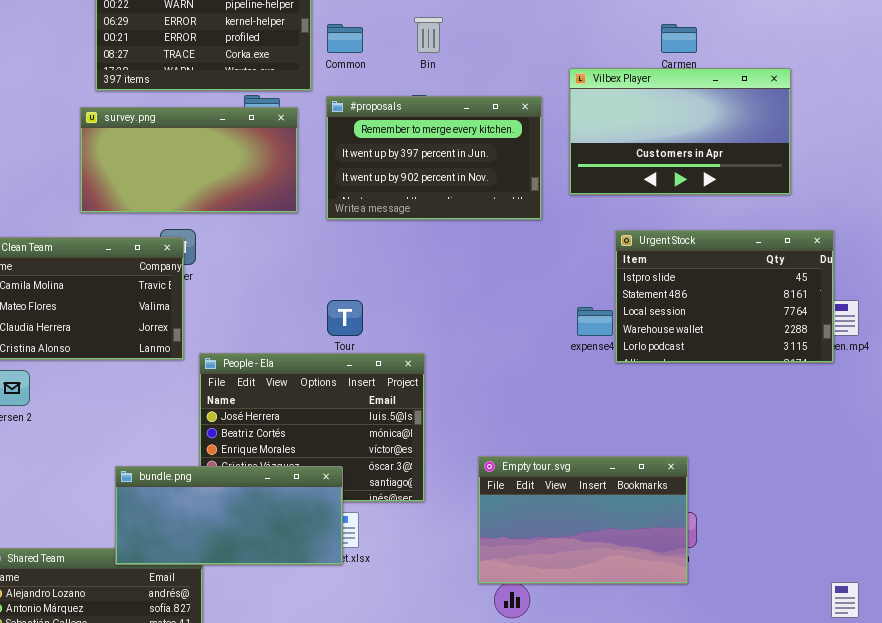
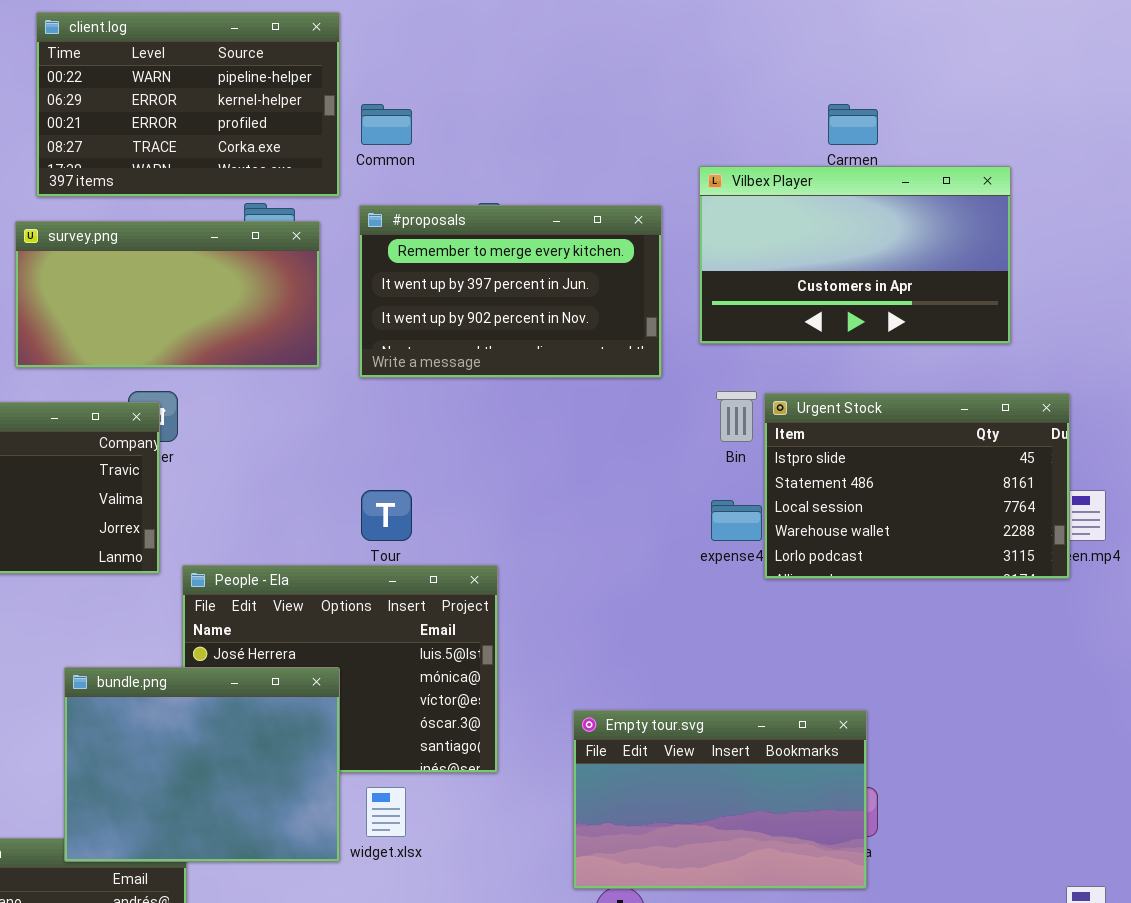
Bin: [414,17,443,53] -> [716,391,757,442], moved
bundle.png: [115,466,343,565] -> [64,667,340,862], resized

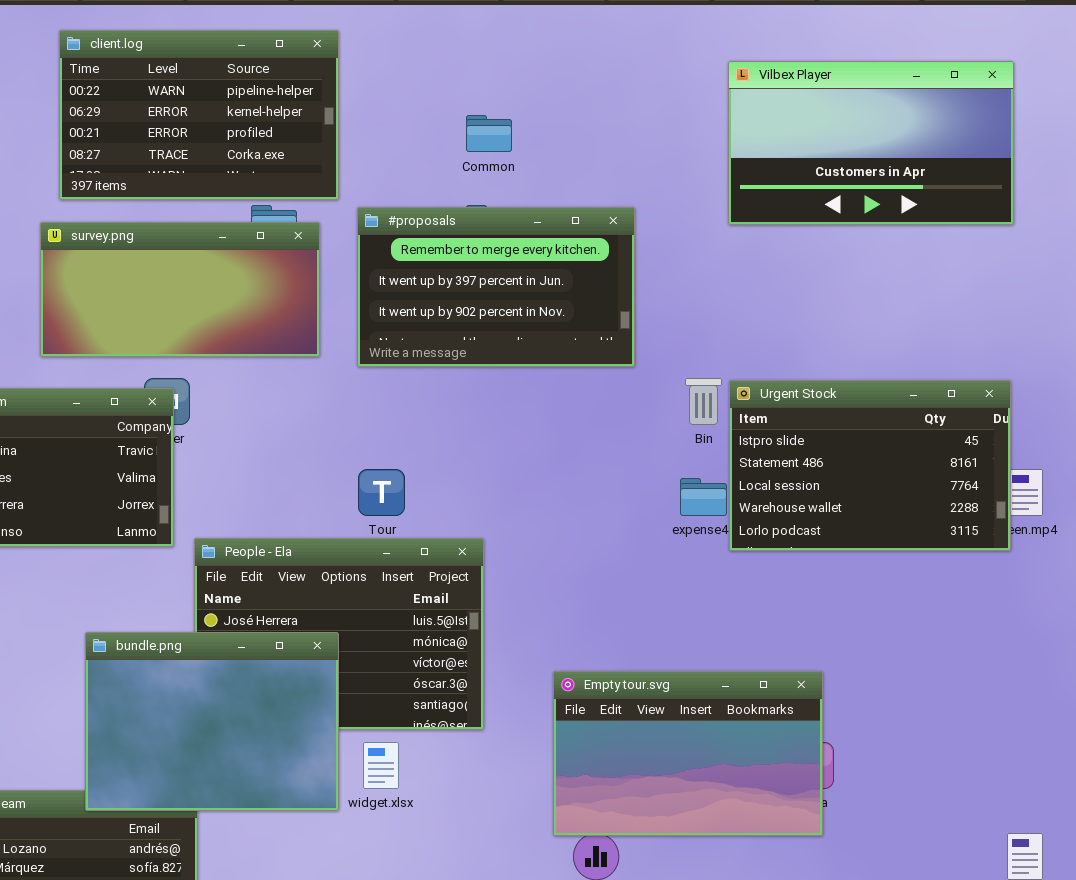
Common: [361,104,412,145] -> [466,115,512,152], moved
Vilbex Player: [699,166,1011,344] -> [728,61,1014,225], moved

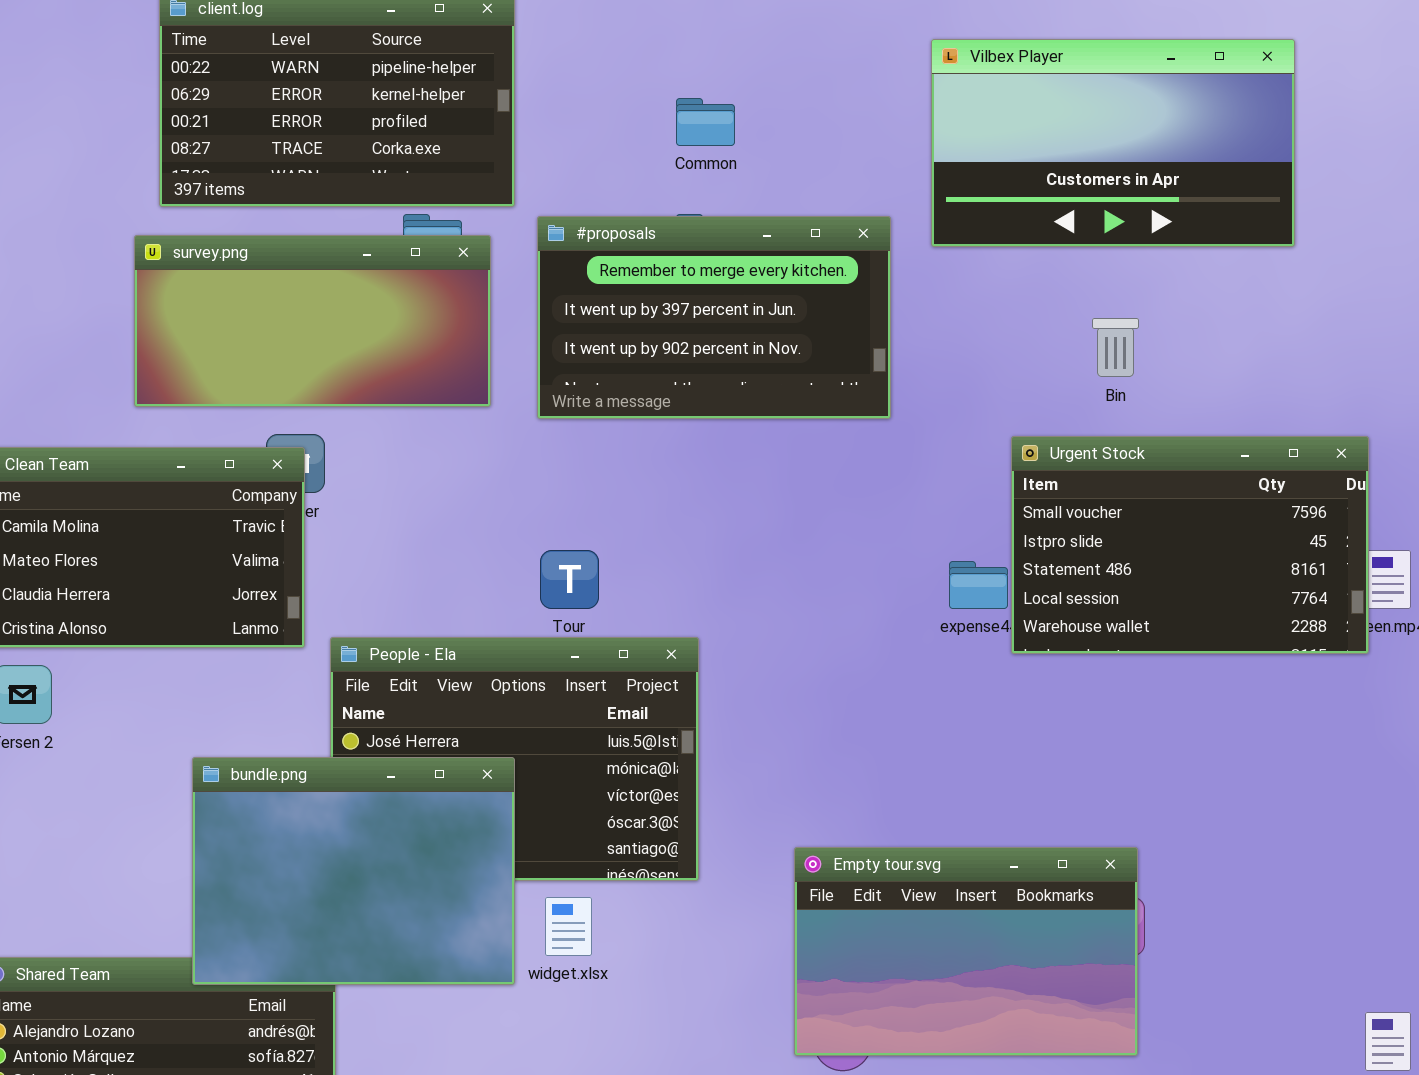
Vilbex Player: [728,61,1014,225] -> [931,39,1295,247], moved
Bin: [685,378,722,425] -> [1092,318,1139,377], moved
Urgent Stock: [729,380,1011,551] -> [1011,436,1369,654], scrolled up 1 row
Empty tour.svg: [553,671,823,836] -> [794,847,1138,1056], moved

